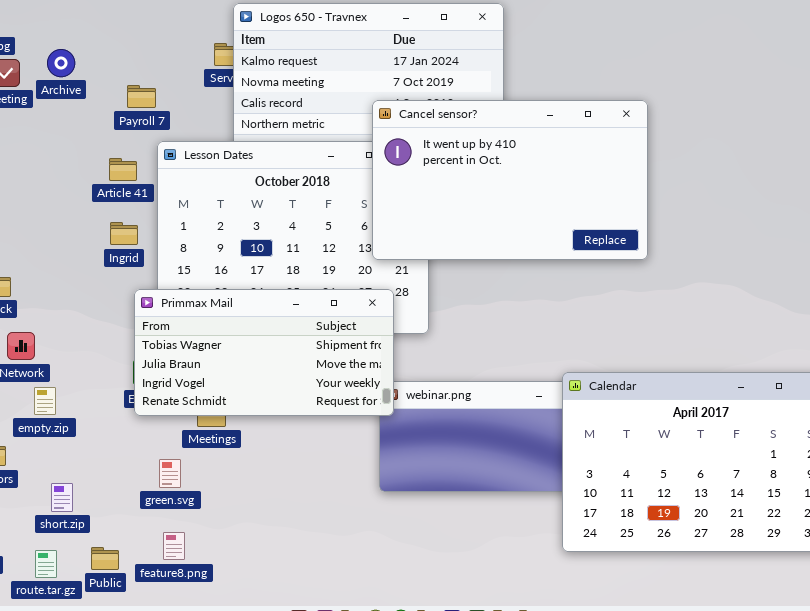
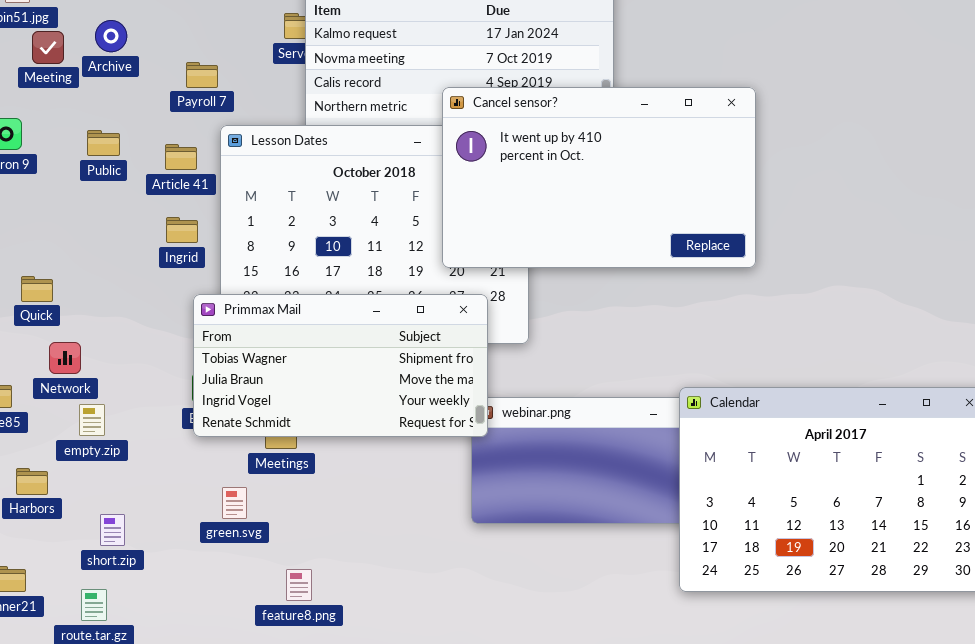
Cancel sensor?: [372,100,648,260] -> [442,87,756,268], moved
feature8.png: [163,532,185,560] -> [286,569,312,601], moved
Public: [91,547,119,570] -> [87,130,120,156], moved

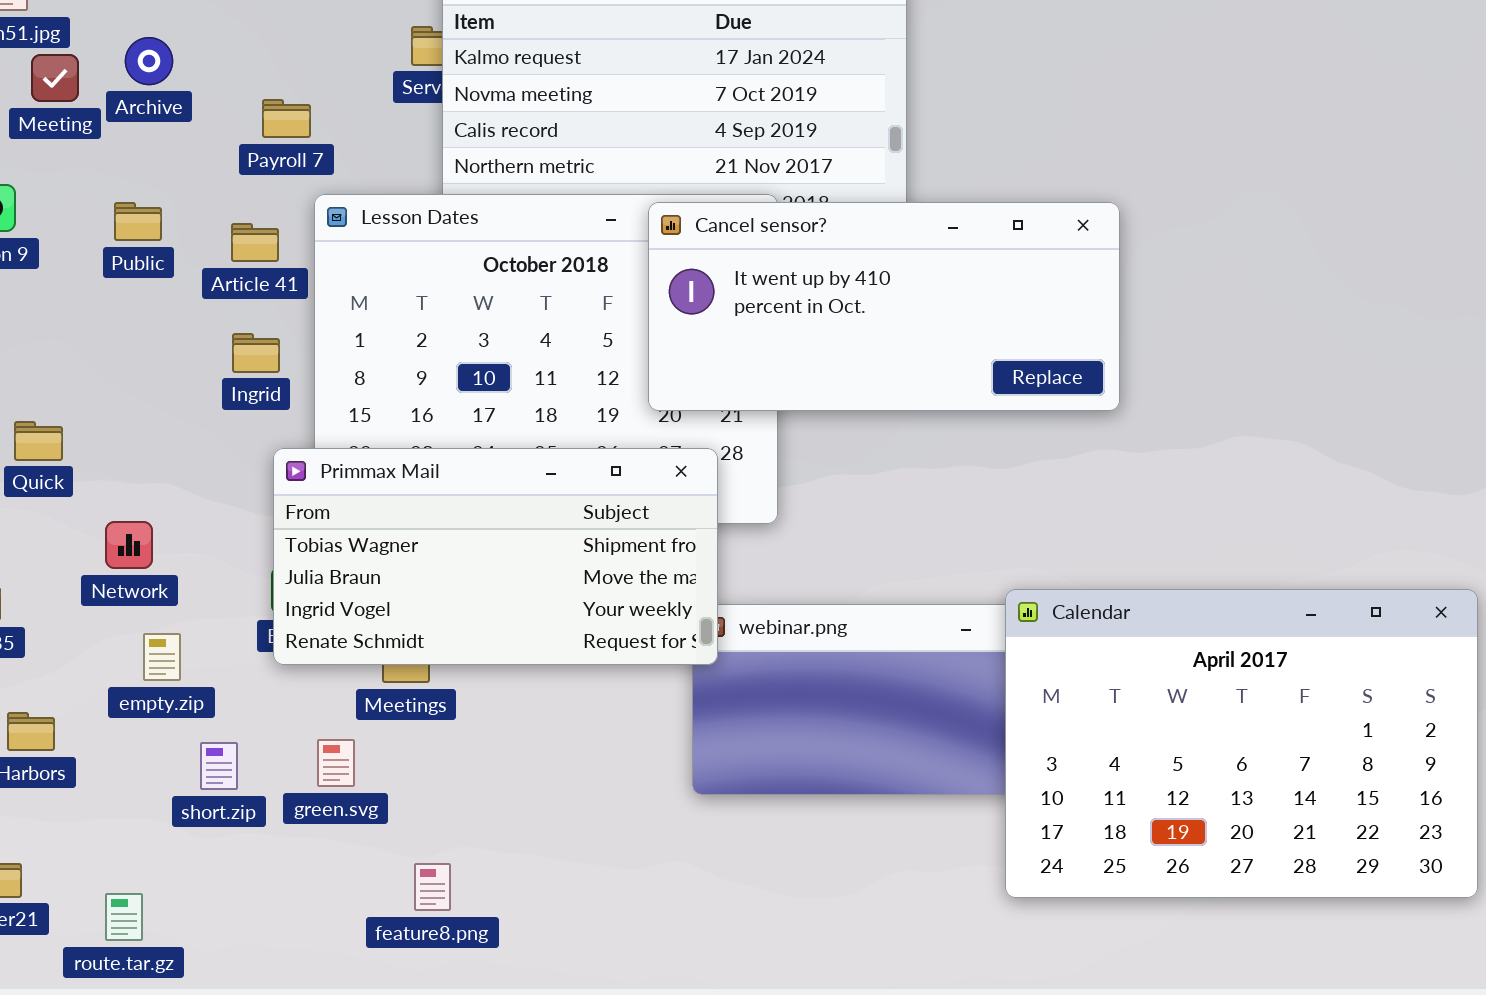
Cancel sensor?: [442,87,756,268] -> [648,202,1120,411], resized
Network: [49,342,81,374] -> [105,521,153,569], moved
empty.zip: [79,404,105,436] -> [143,633,181,681], moved
short.zip: [100,514,125,546] -> [200,742,238,790], moved

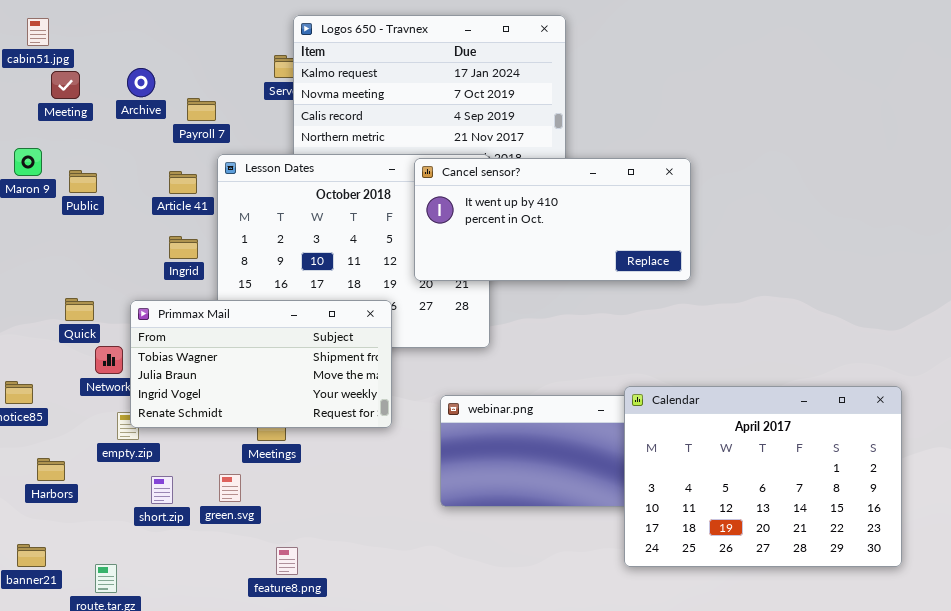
Archive: [125,37,173,85] -> [127,68,155,97], moved
Public: [114,202,162,241] -> [69,170,97,193], moved
Quick: [14,421,63,461] -> [65,298,94,321], moved
Primmax Mail: [273,448,718,665] -> [130,300,392,428], moved

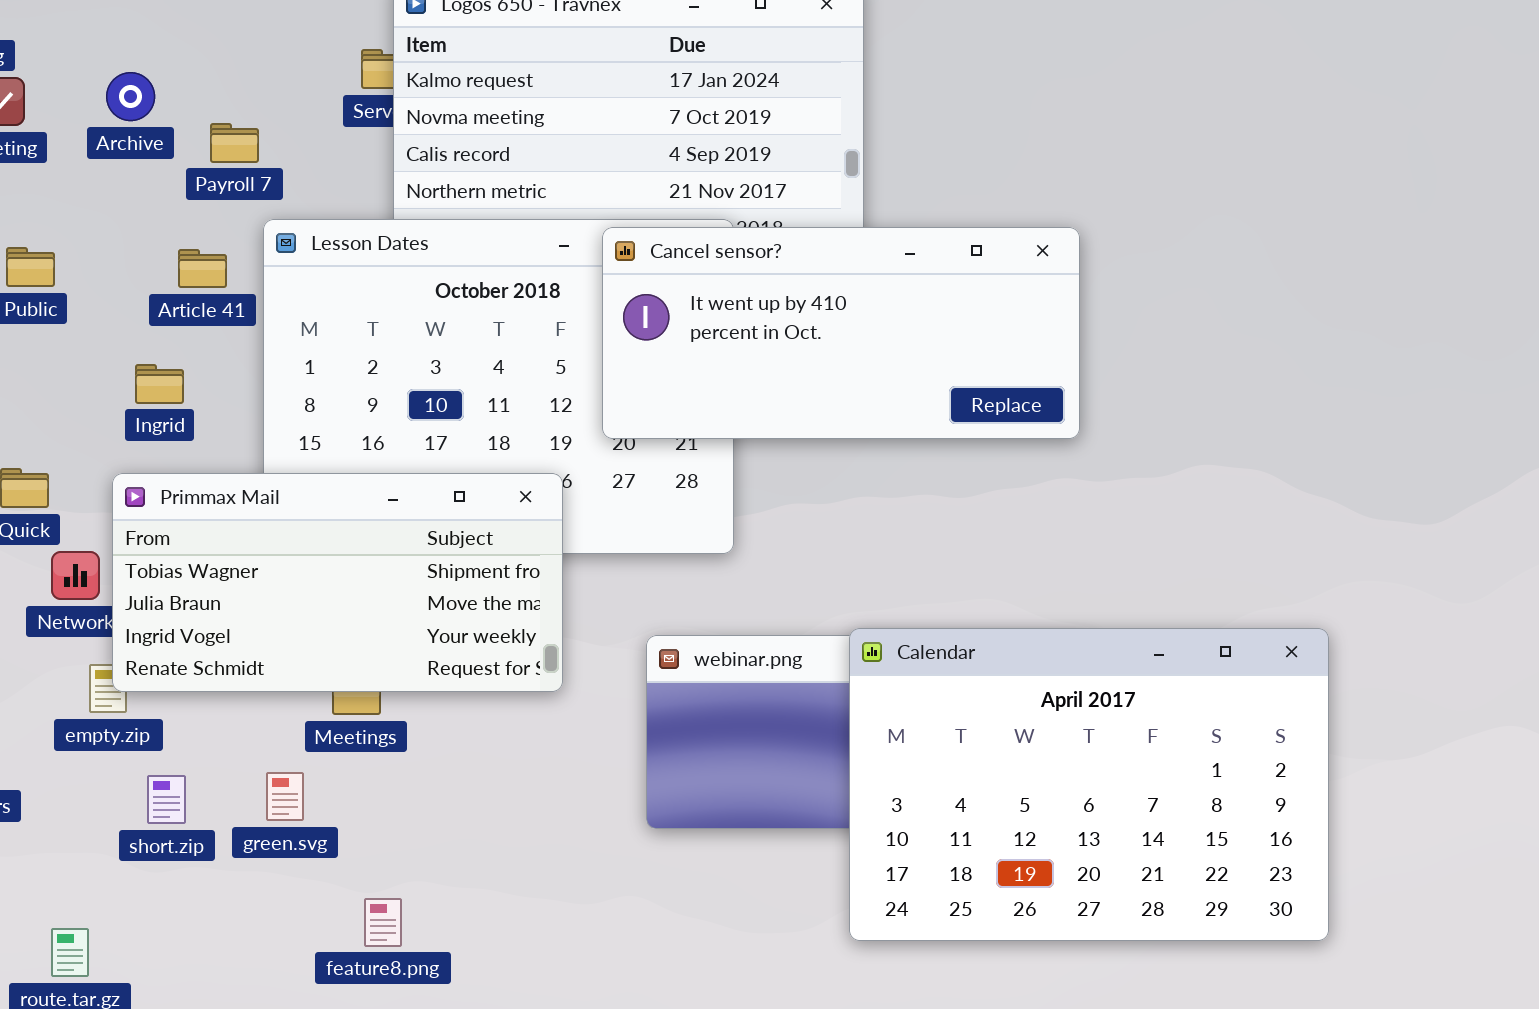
Ingrid: [169,236,198,259] -> [135,364,184,404], moved
Calendar: [624,386,902,567] -> [849,628,1329,941], moved

